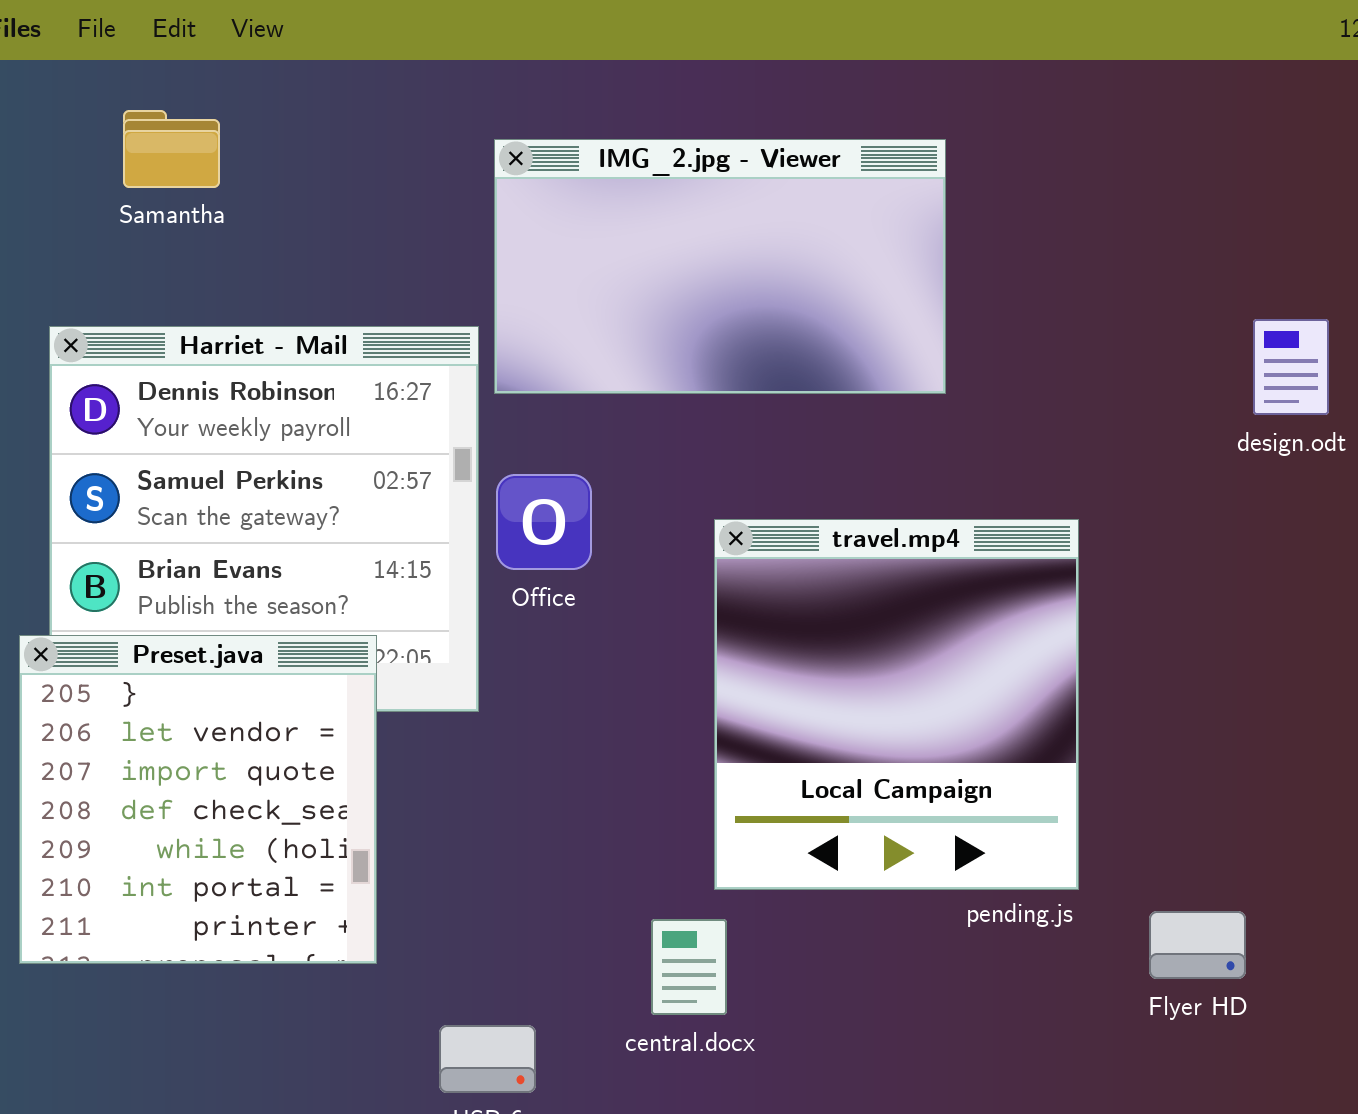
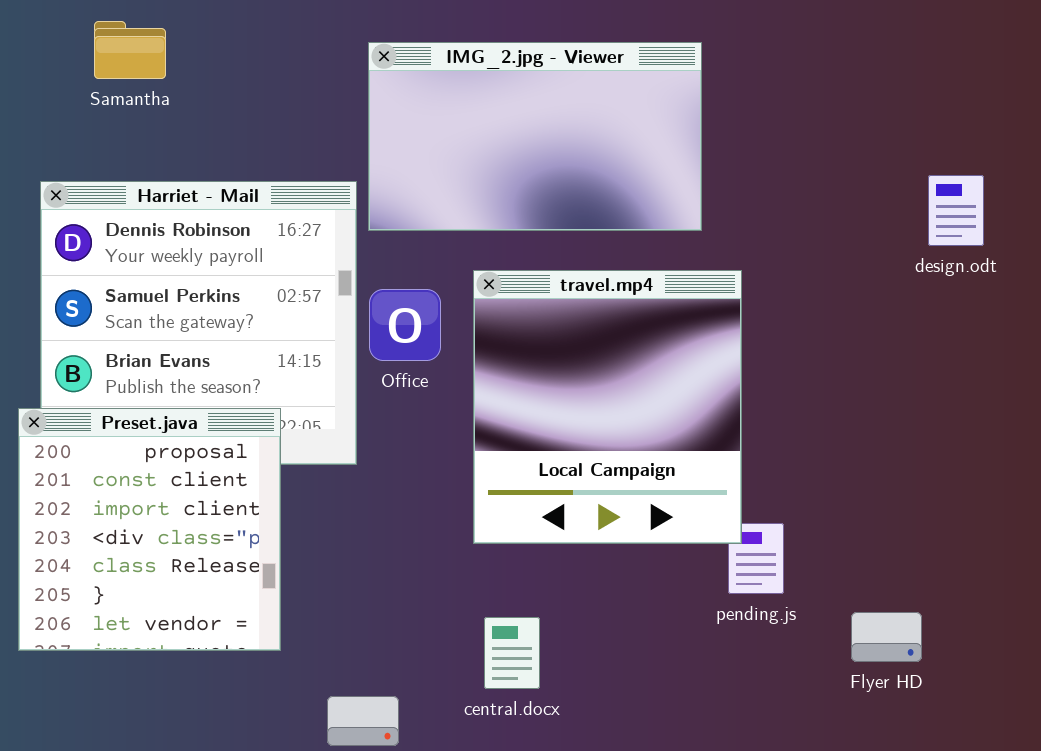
travel.mp4: [714,519,1079,890] -> [473,270,742,544], moved
Preset.java: [19,635,377,964] -> [18,408,281,651], scrolled up 5 rows

